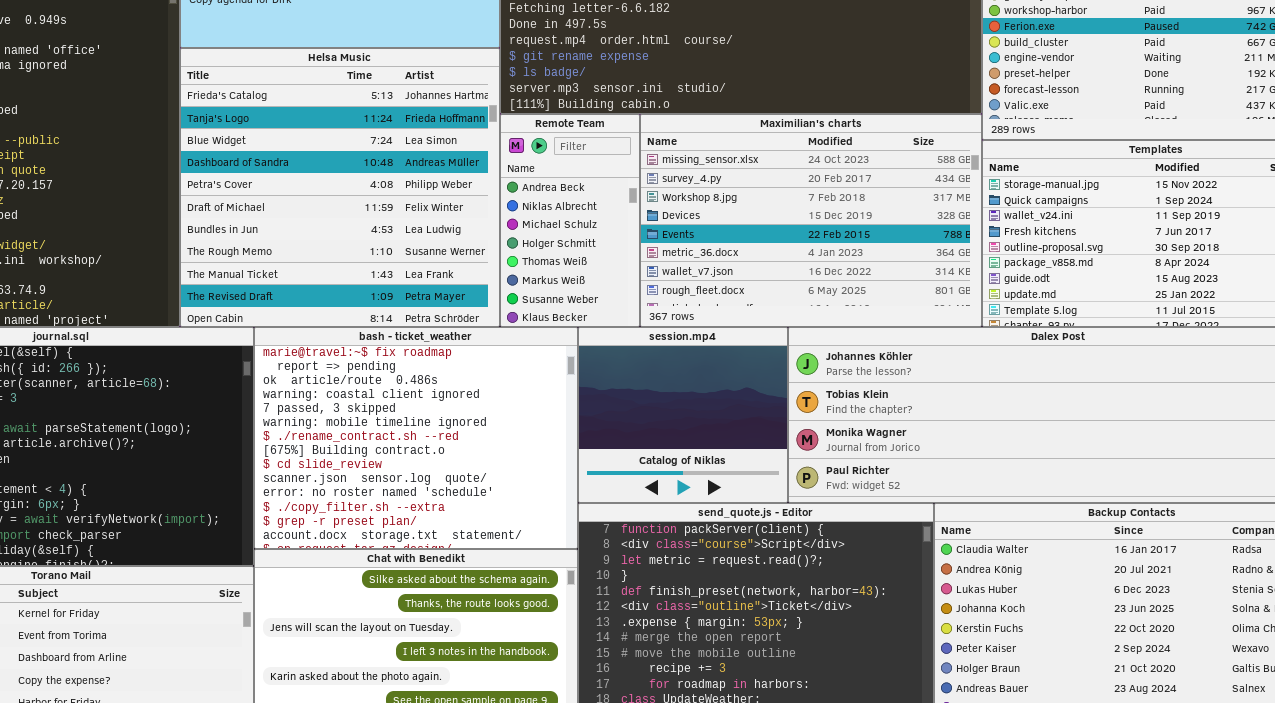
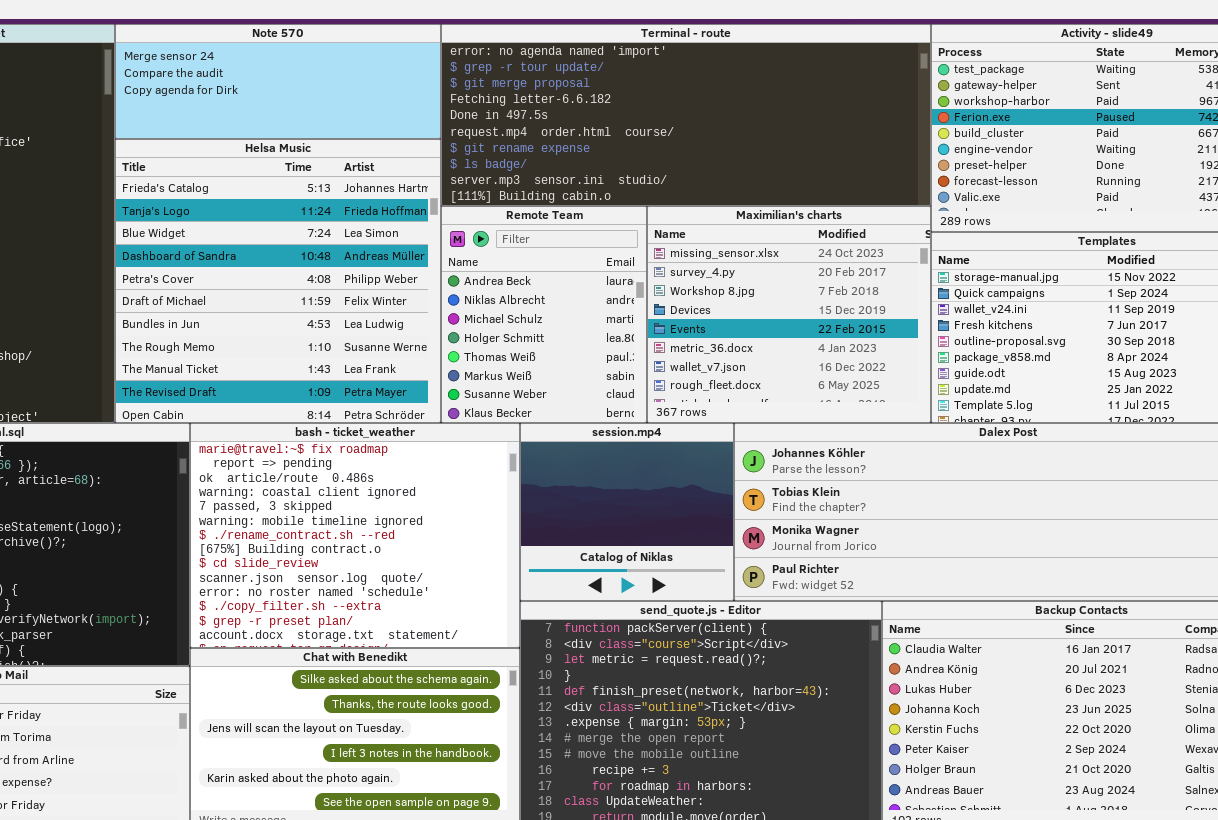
Remote Team: [500,114,640,327] -> [441,206,647,423], resized
Maximilian's charts: [640,114,982,327] -> [647,206,931,423], resized

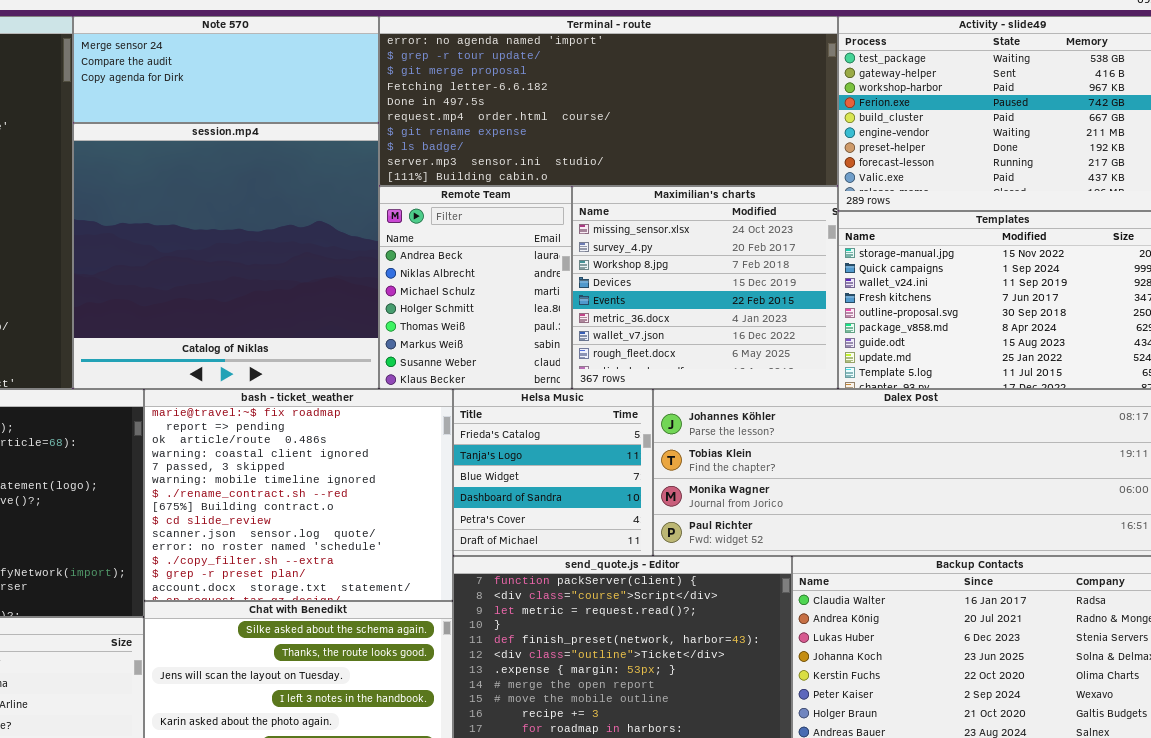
Helsa Music: [115,139,441,423] -> [453,389,653,556], moved, resized
session.mp4: [520,423,734,601] -> [73,123,379,389], moved, resized

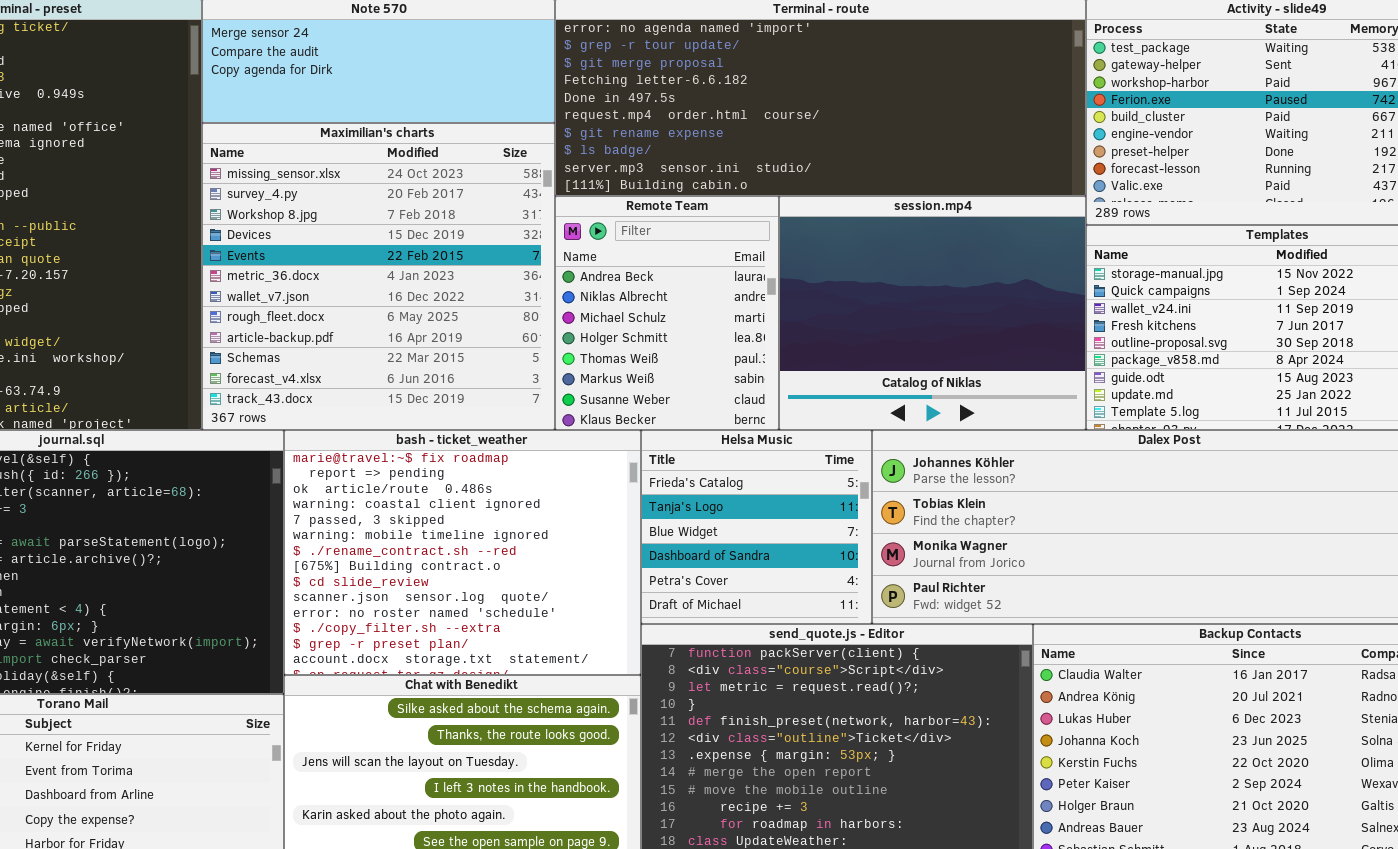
session.mp4: [73,123,379,389] -> [779,196,1086,430], moved, resized
Maximilian's charts: [572,186,838,389] -> [202,123,555,430], moved, resized

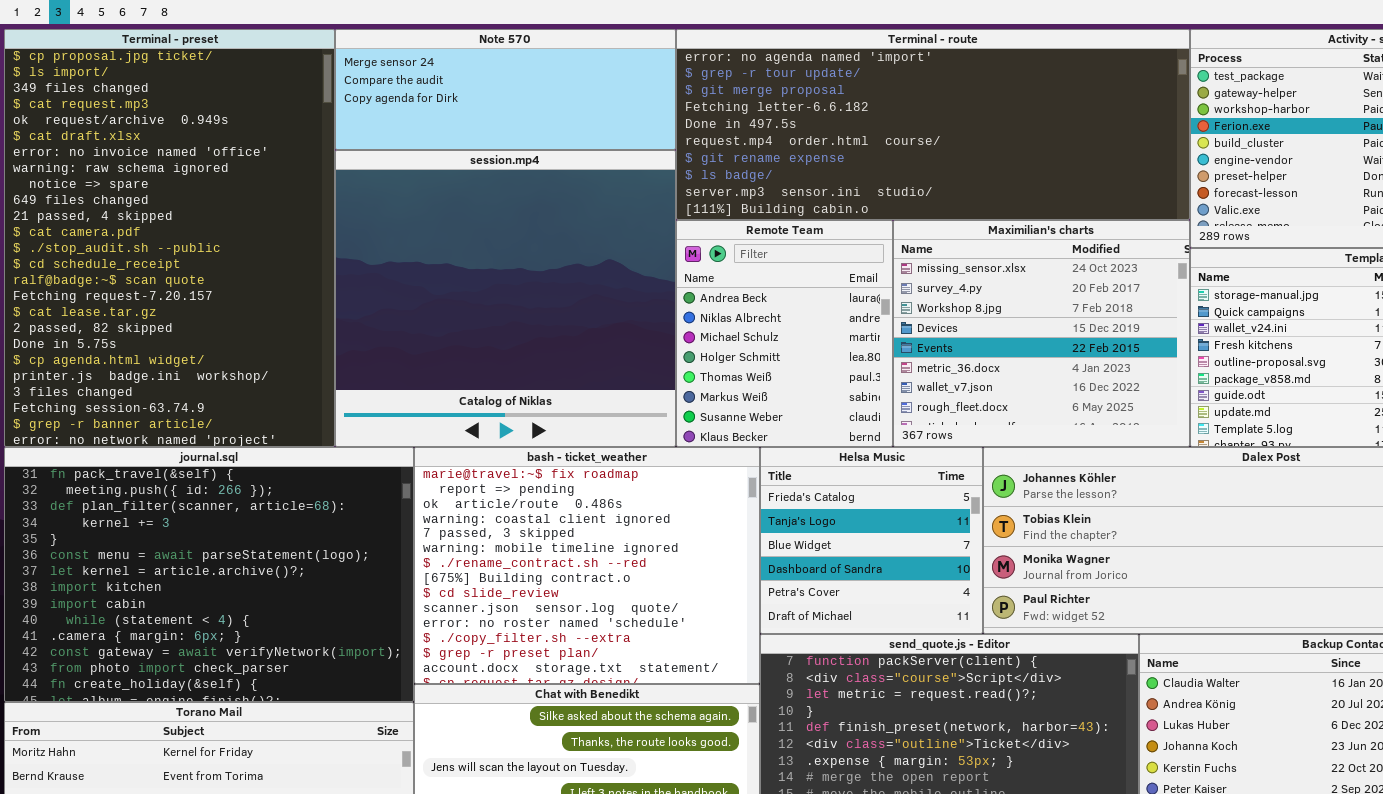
Maximilian's charts: [202,123,555,430] -> [893,220,1190,447], moved, resized
session.mp4: [779,196,1086,430] -> [335,150,676,447], moved, resized

